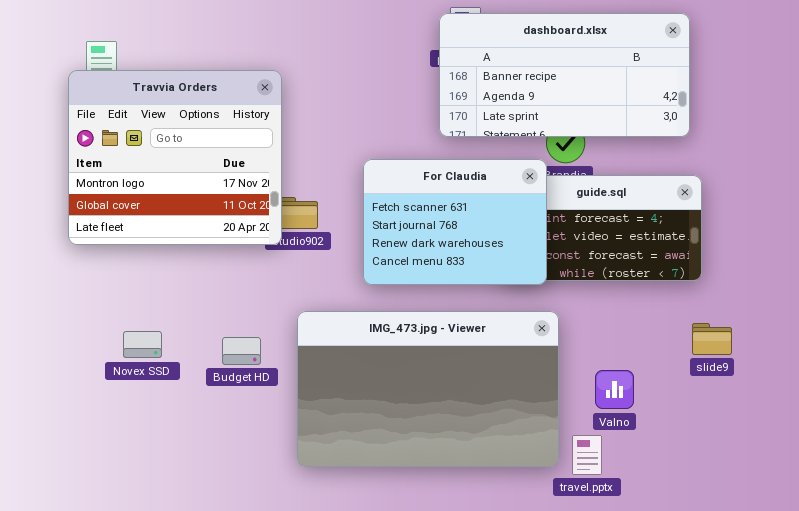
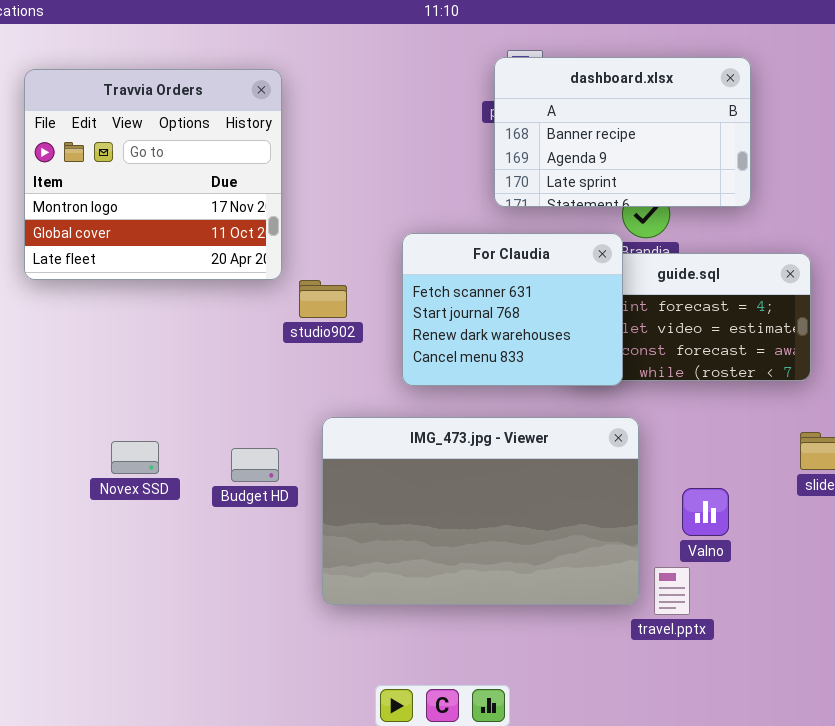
dashboard.xlsx: [439,13,690,137] -> [494,57,751,207], resized
Travvia Orders: [68,70,282,245] -> [24,69,282,280], moved

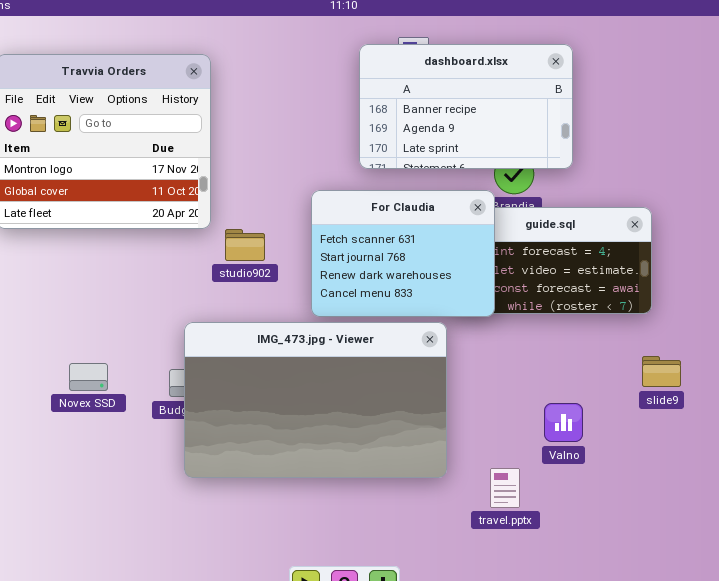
dashboard.xlsx: [494,57,751,207] -> [359,44,573,169], moved
IMG_473.jpg - Viewer: [322,417,639,605] -> [184,322,447,478], moved
travel.pptx: [654,567,690,615] -> [490,468,520,508], moved

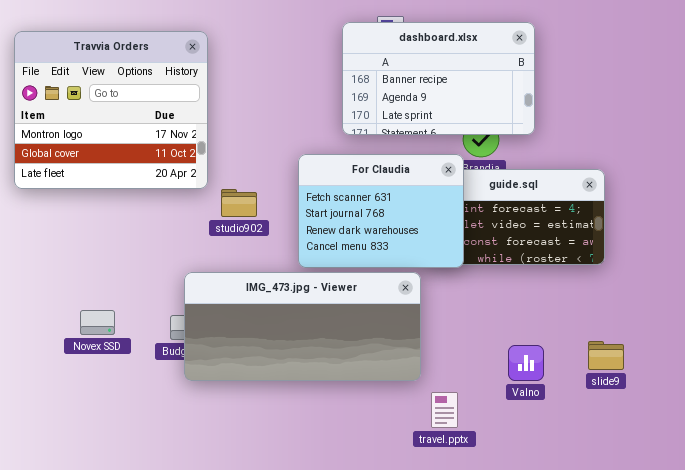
IMG_473.jpg - Viewer: [184,322,447,478] -> [184,272,421,381], resized
slide9: [642,356,681,387] -> [588,341,624,370], moved
travel.pptx: [490,468,520,508] -> [431,392,458,428], moved

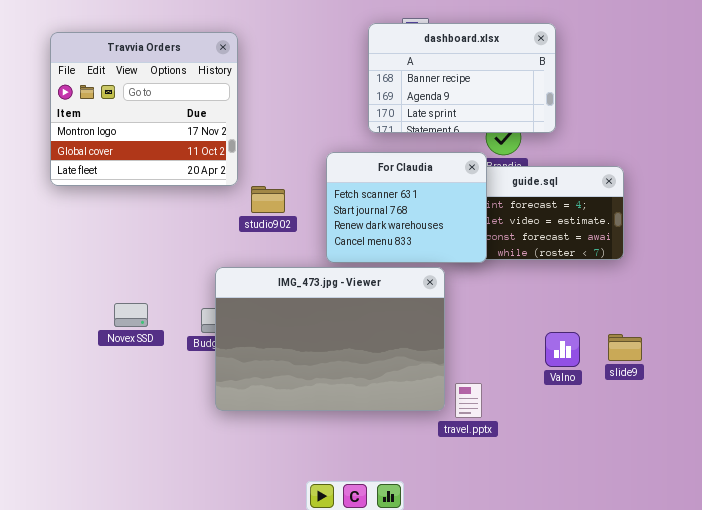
IMG_473.jpg - Viewer: [184,272,421,381] -> [215,267,445,411], resized
Valno: [508,345,544,381] -> [545,332,580,367], moved

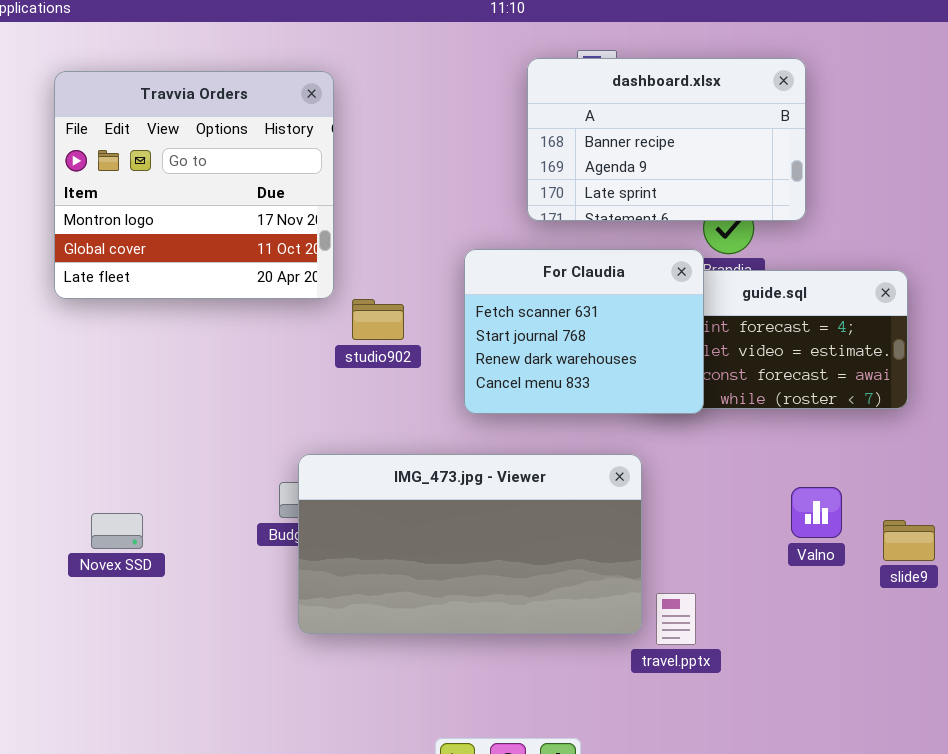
IMG_473.jpg - Viewer: [215,267,445,411] -> [298,454,642,634], resized
Novex SSD: [114,303,148,327] -> [91,513,143,549], moved
Valno: [545,332,580,367] -> [791,487,842,538], moved

